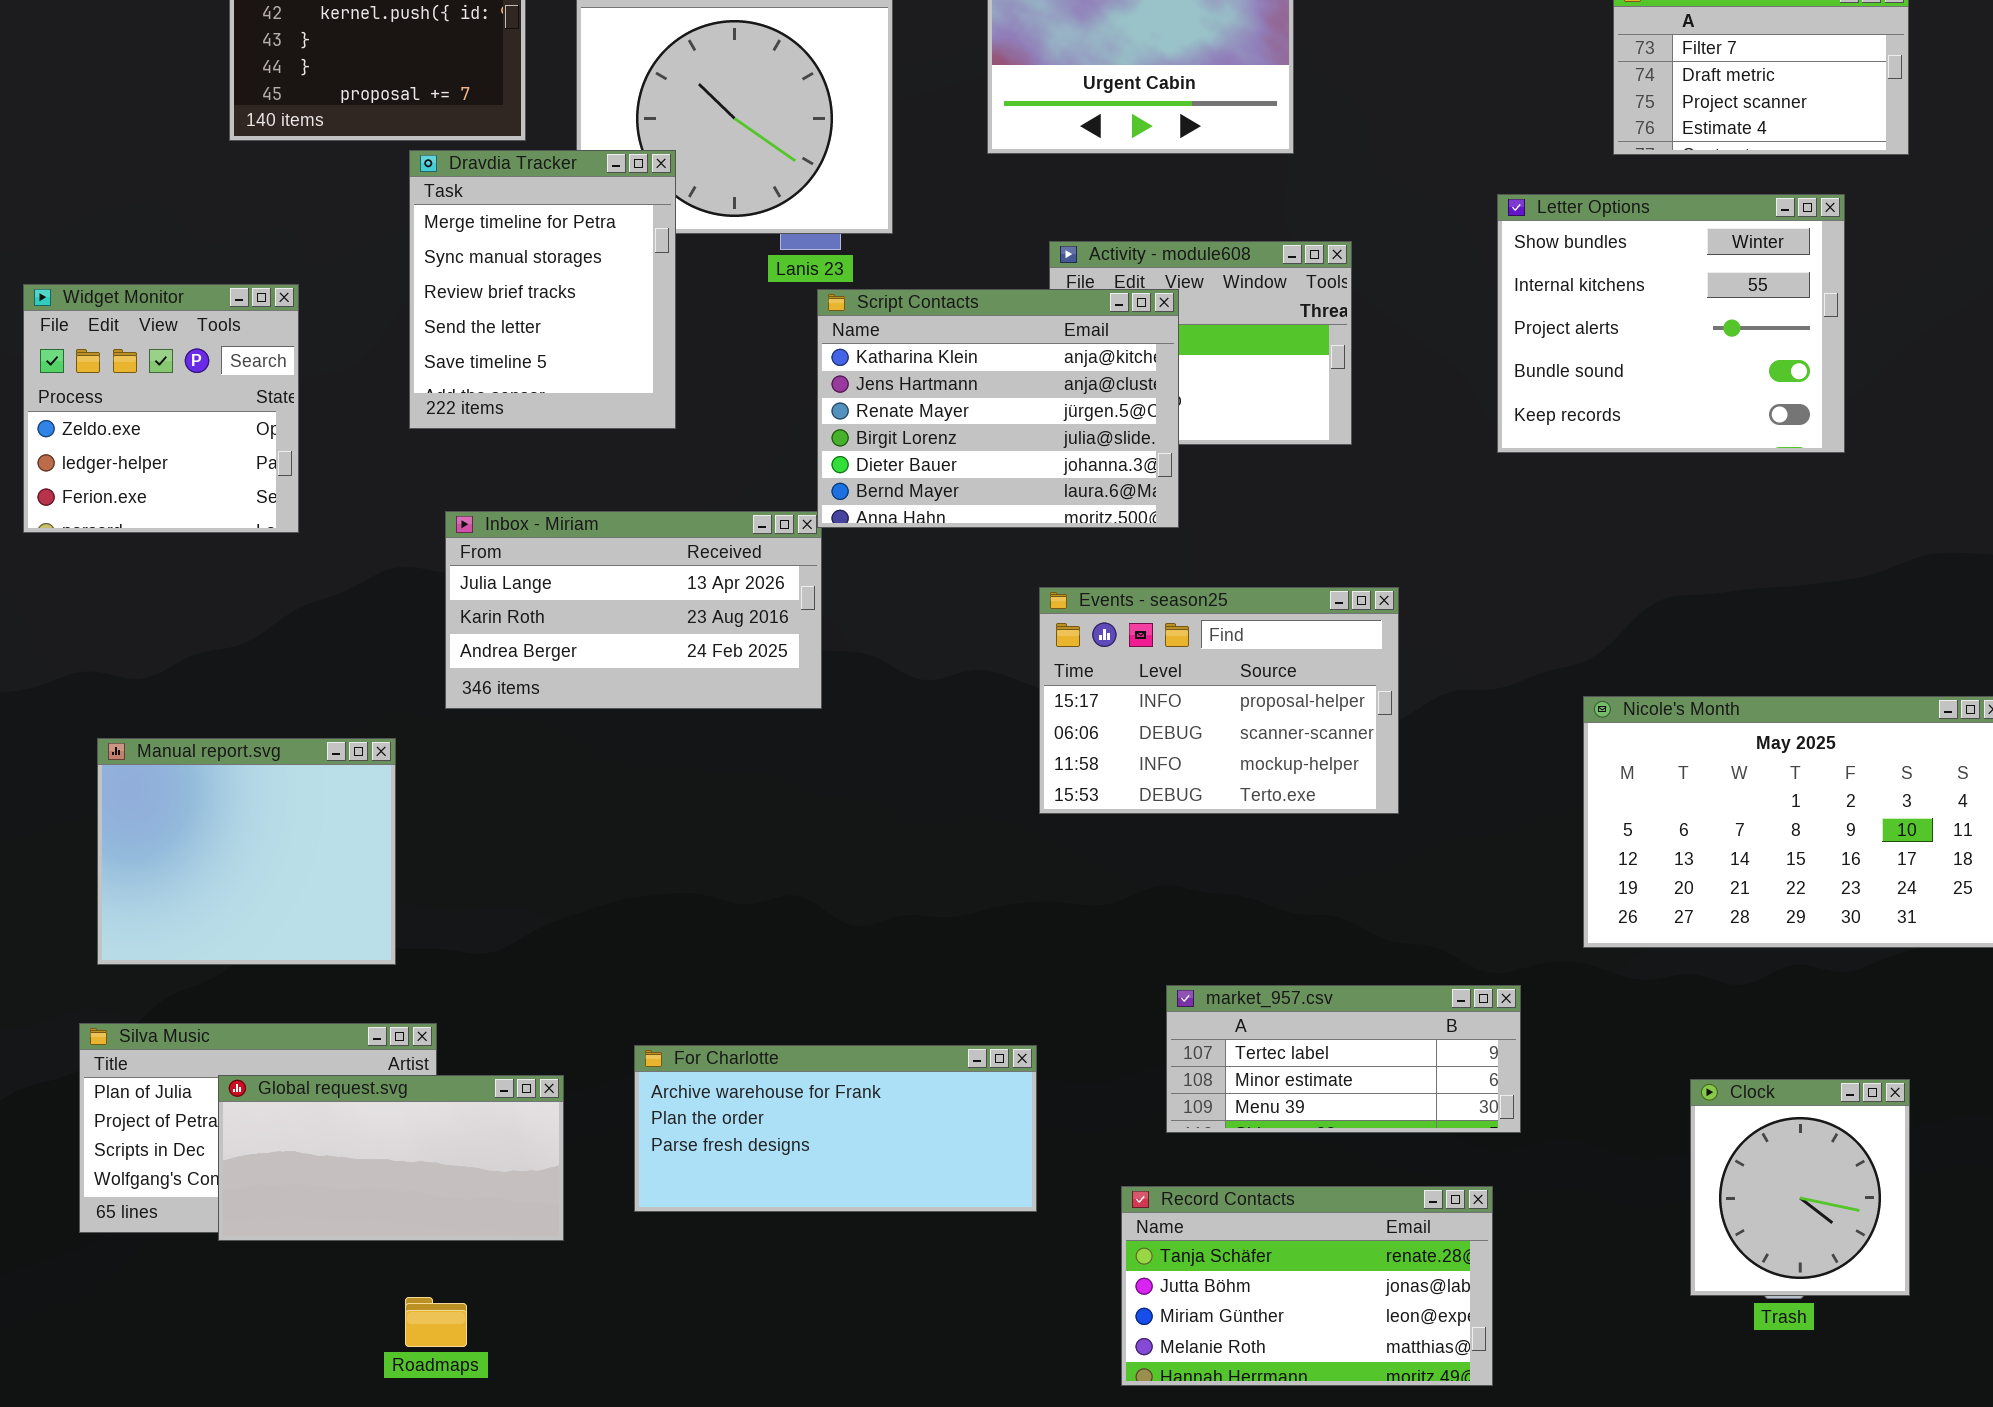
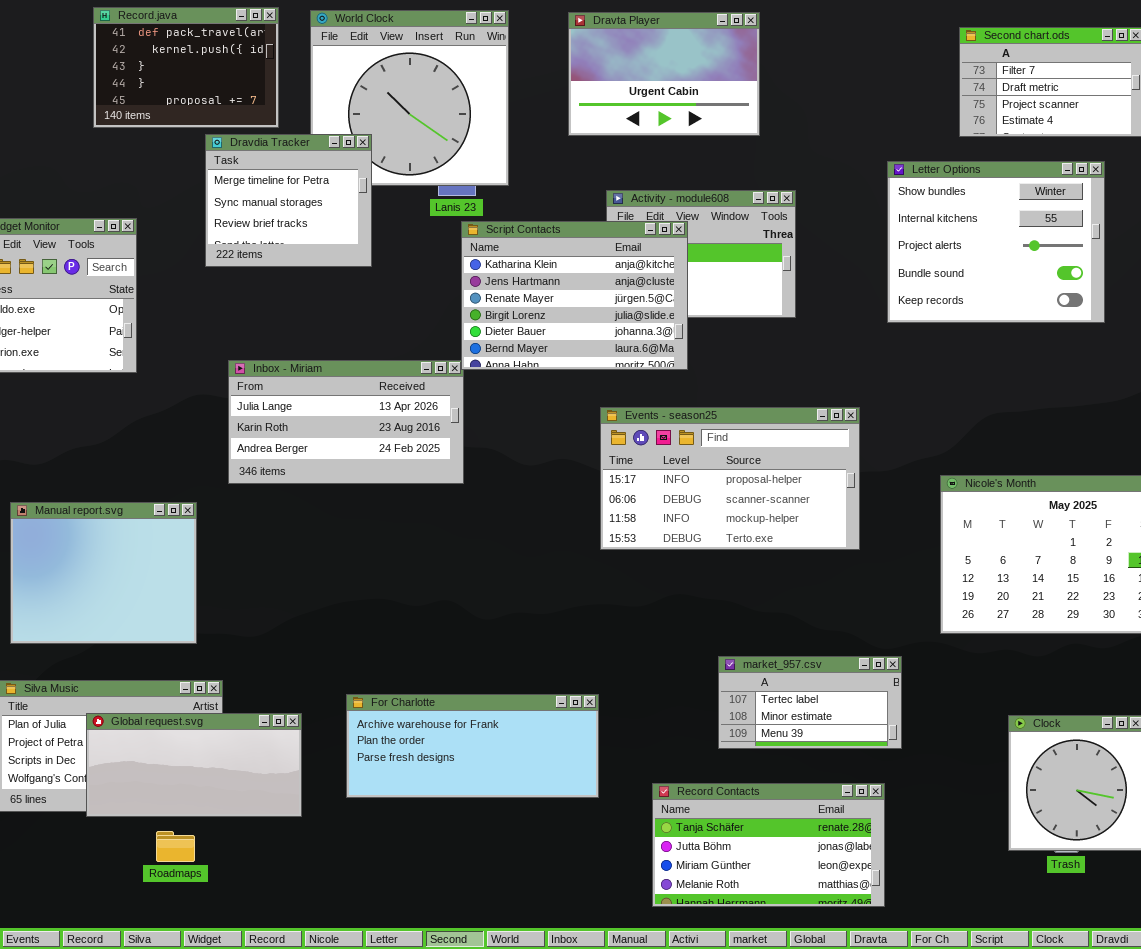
Dravdia Tracker: [409,150,676,429] -> [205,134,372,267], resized
Events - season25: [1039,587,1399,814] -> [600,407,860,550], resized
market_957.csv: [1166,985,1521,1133] -> [718,656,902,749], resized
Roadmaps: [405,1297,467,1347] -> [156,831,195,862], moved

